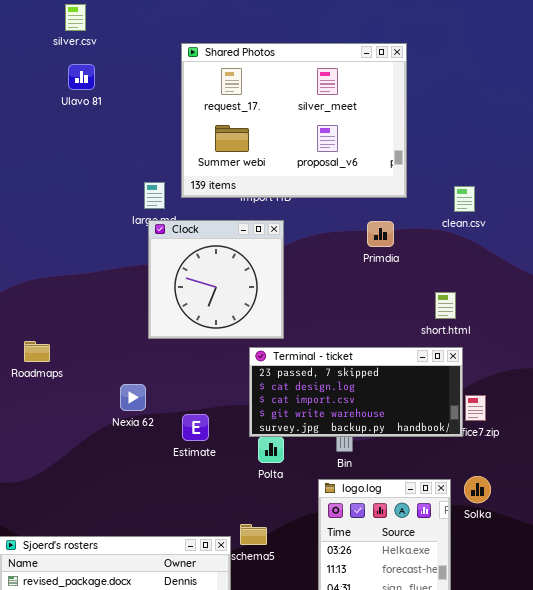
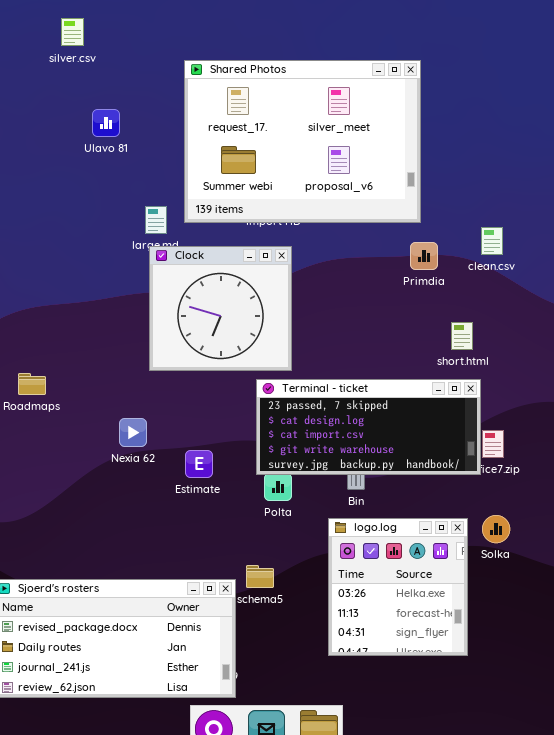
Ulavo 81: [68,64,95,90] -> [92,109,120,137], moved
clean.csv: [454,186,475,212] -> [481,227,503,255], moved
Primdia: [367,221,394,247] -> [410,242,438,270], moved

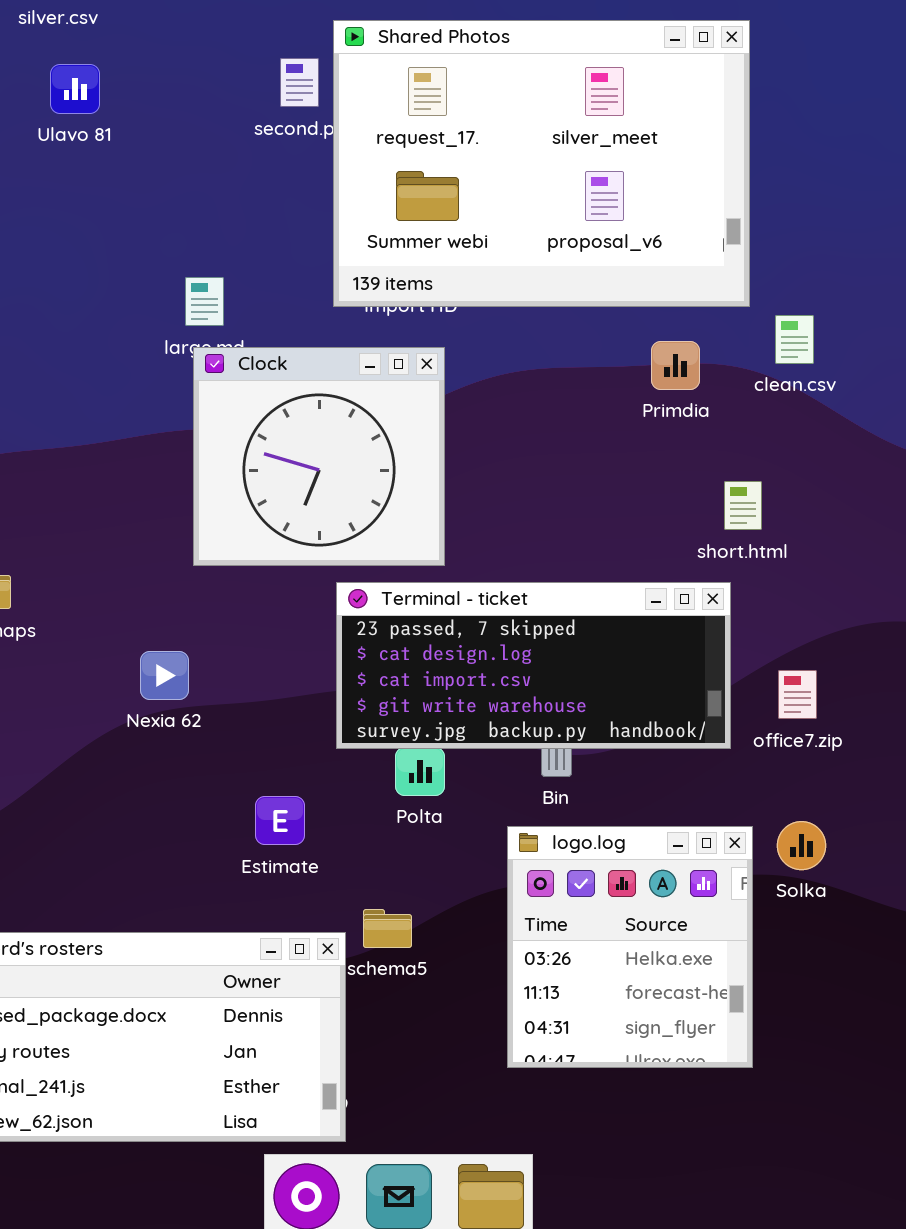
Shared Photos: [184,60,421,223] -> [333,20,750,307], moved
Ulavo 81: [92,109,120,137] -> [50,64,100,114], moved
Terminal - ticket: [256,379,481,475] -> [336,582,731,749], moved
Estimate: [185,450,213,478] -> [255,796,305,845], moved

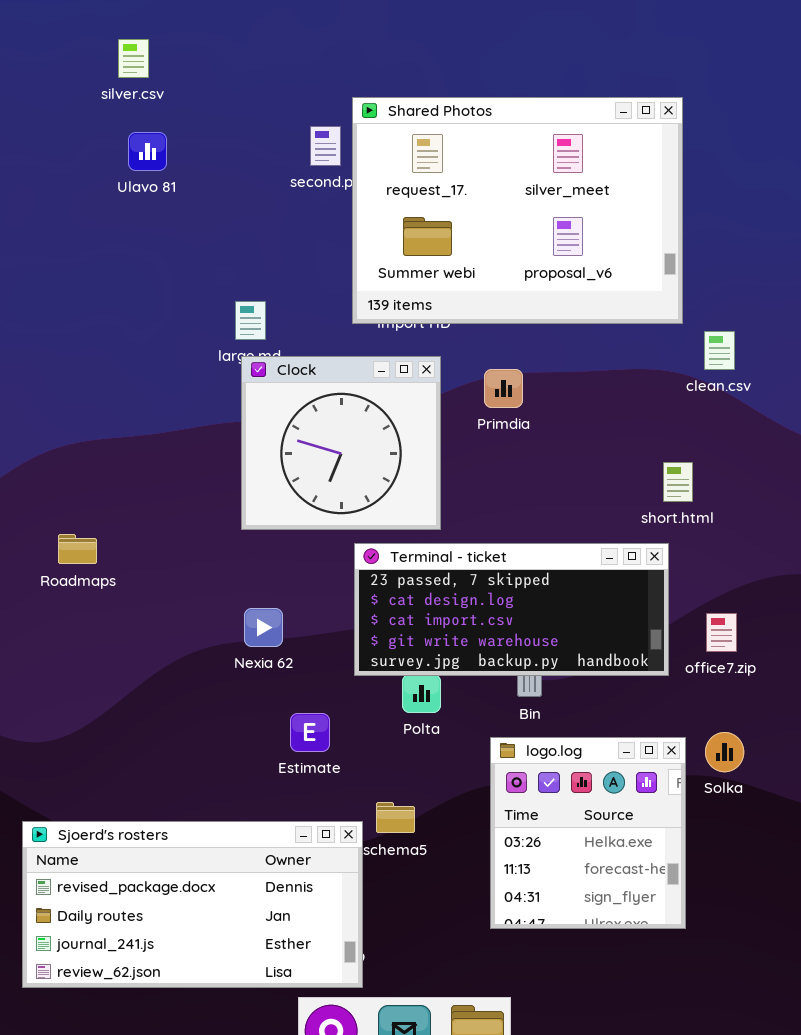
Primdia: [651,341,700,390] -> [484,369,523,408], moved
Nexia 62: [140,651,189,700] -> [244,608,283,647], moved

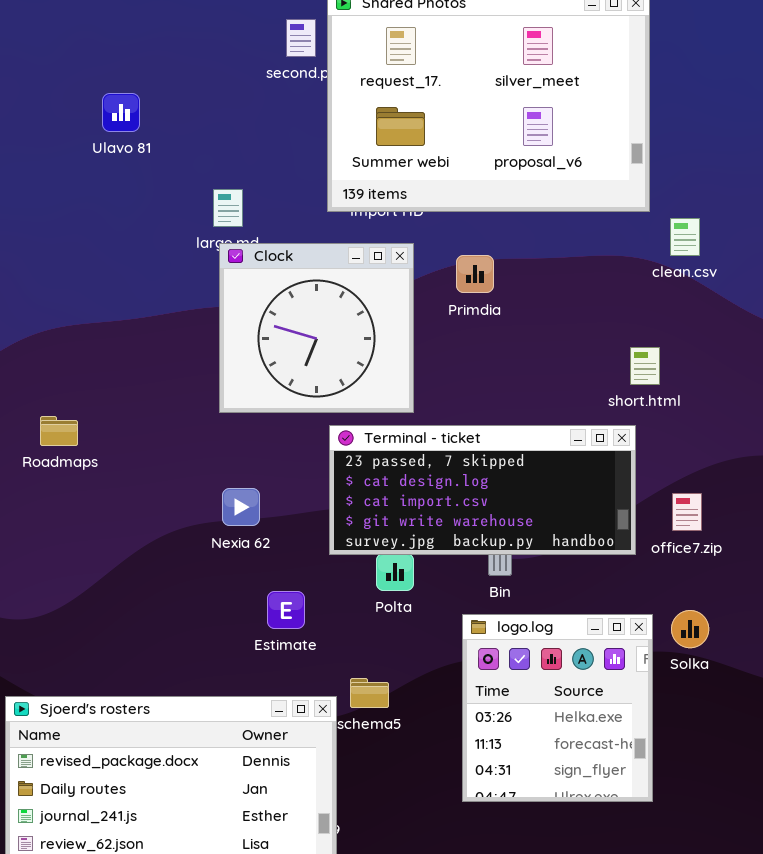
Ulavo 81: [128,132,167,171] -> [102,93,140,132], moved

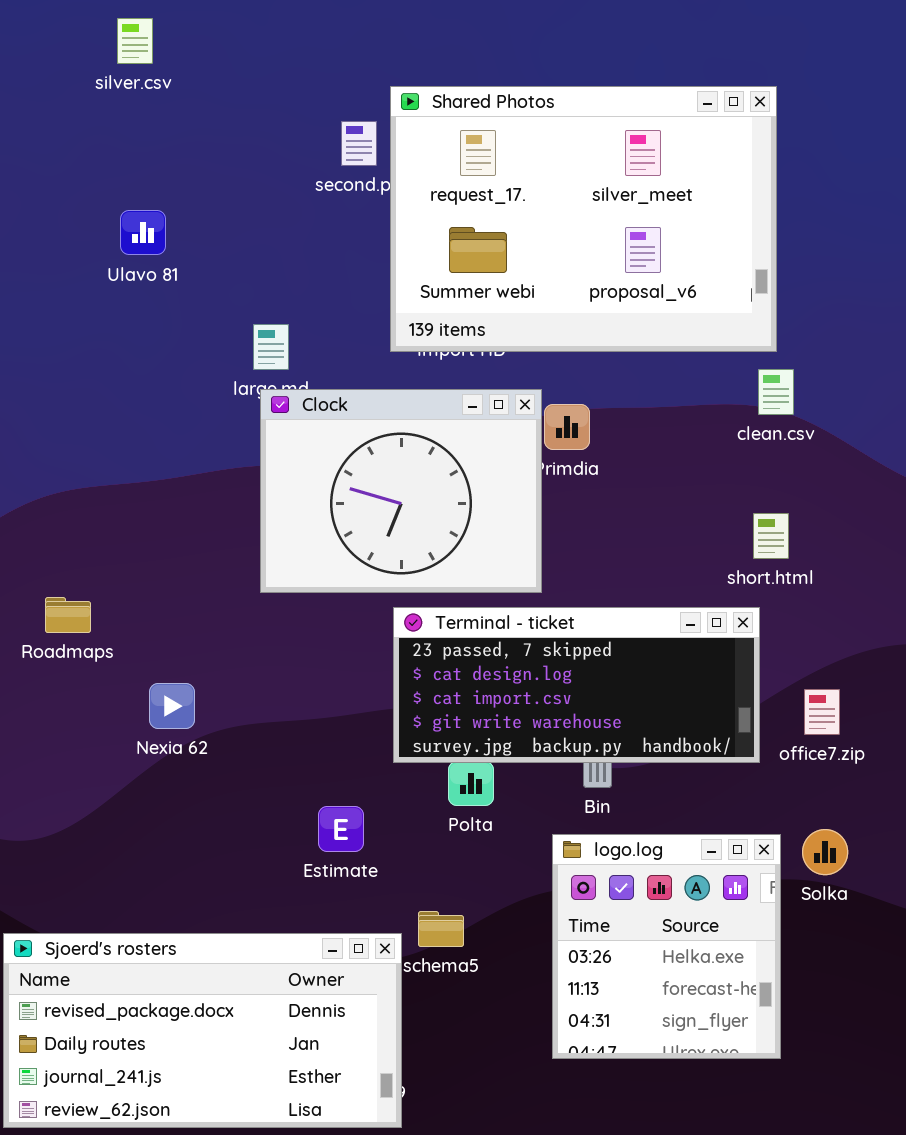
clean.csv: [670,218,700,256] -> [758,369,794,415], moved
Clock: [219,243,414,413] -> [260,389,542,593], resized
Nexia 62: [222,488,260,526] -> [149,683,195,729], moved

